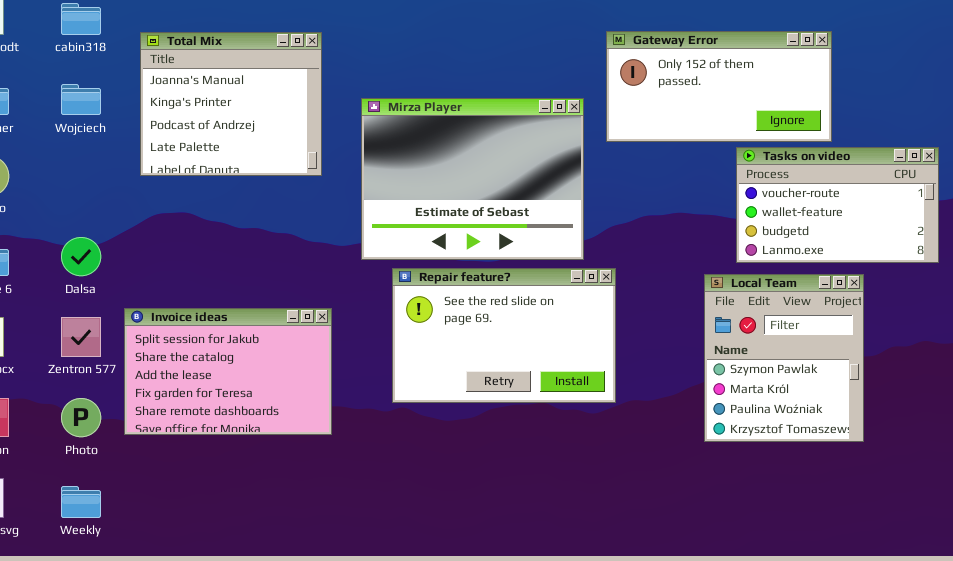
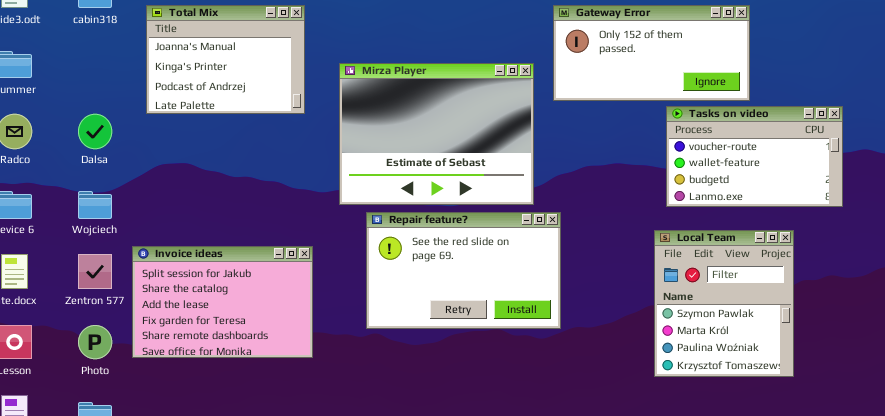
Total Mix: [140,32,322,176] -> [146,5,305,114], resized
Wojciech: [61,84,101,115] -> [78,191,112,219], moved
Dalsa: [61,237,101,276] -> [78,114,112,149], moved
Local Team: [704,274,864,442] -> [654,230,794,377], moved

